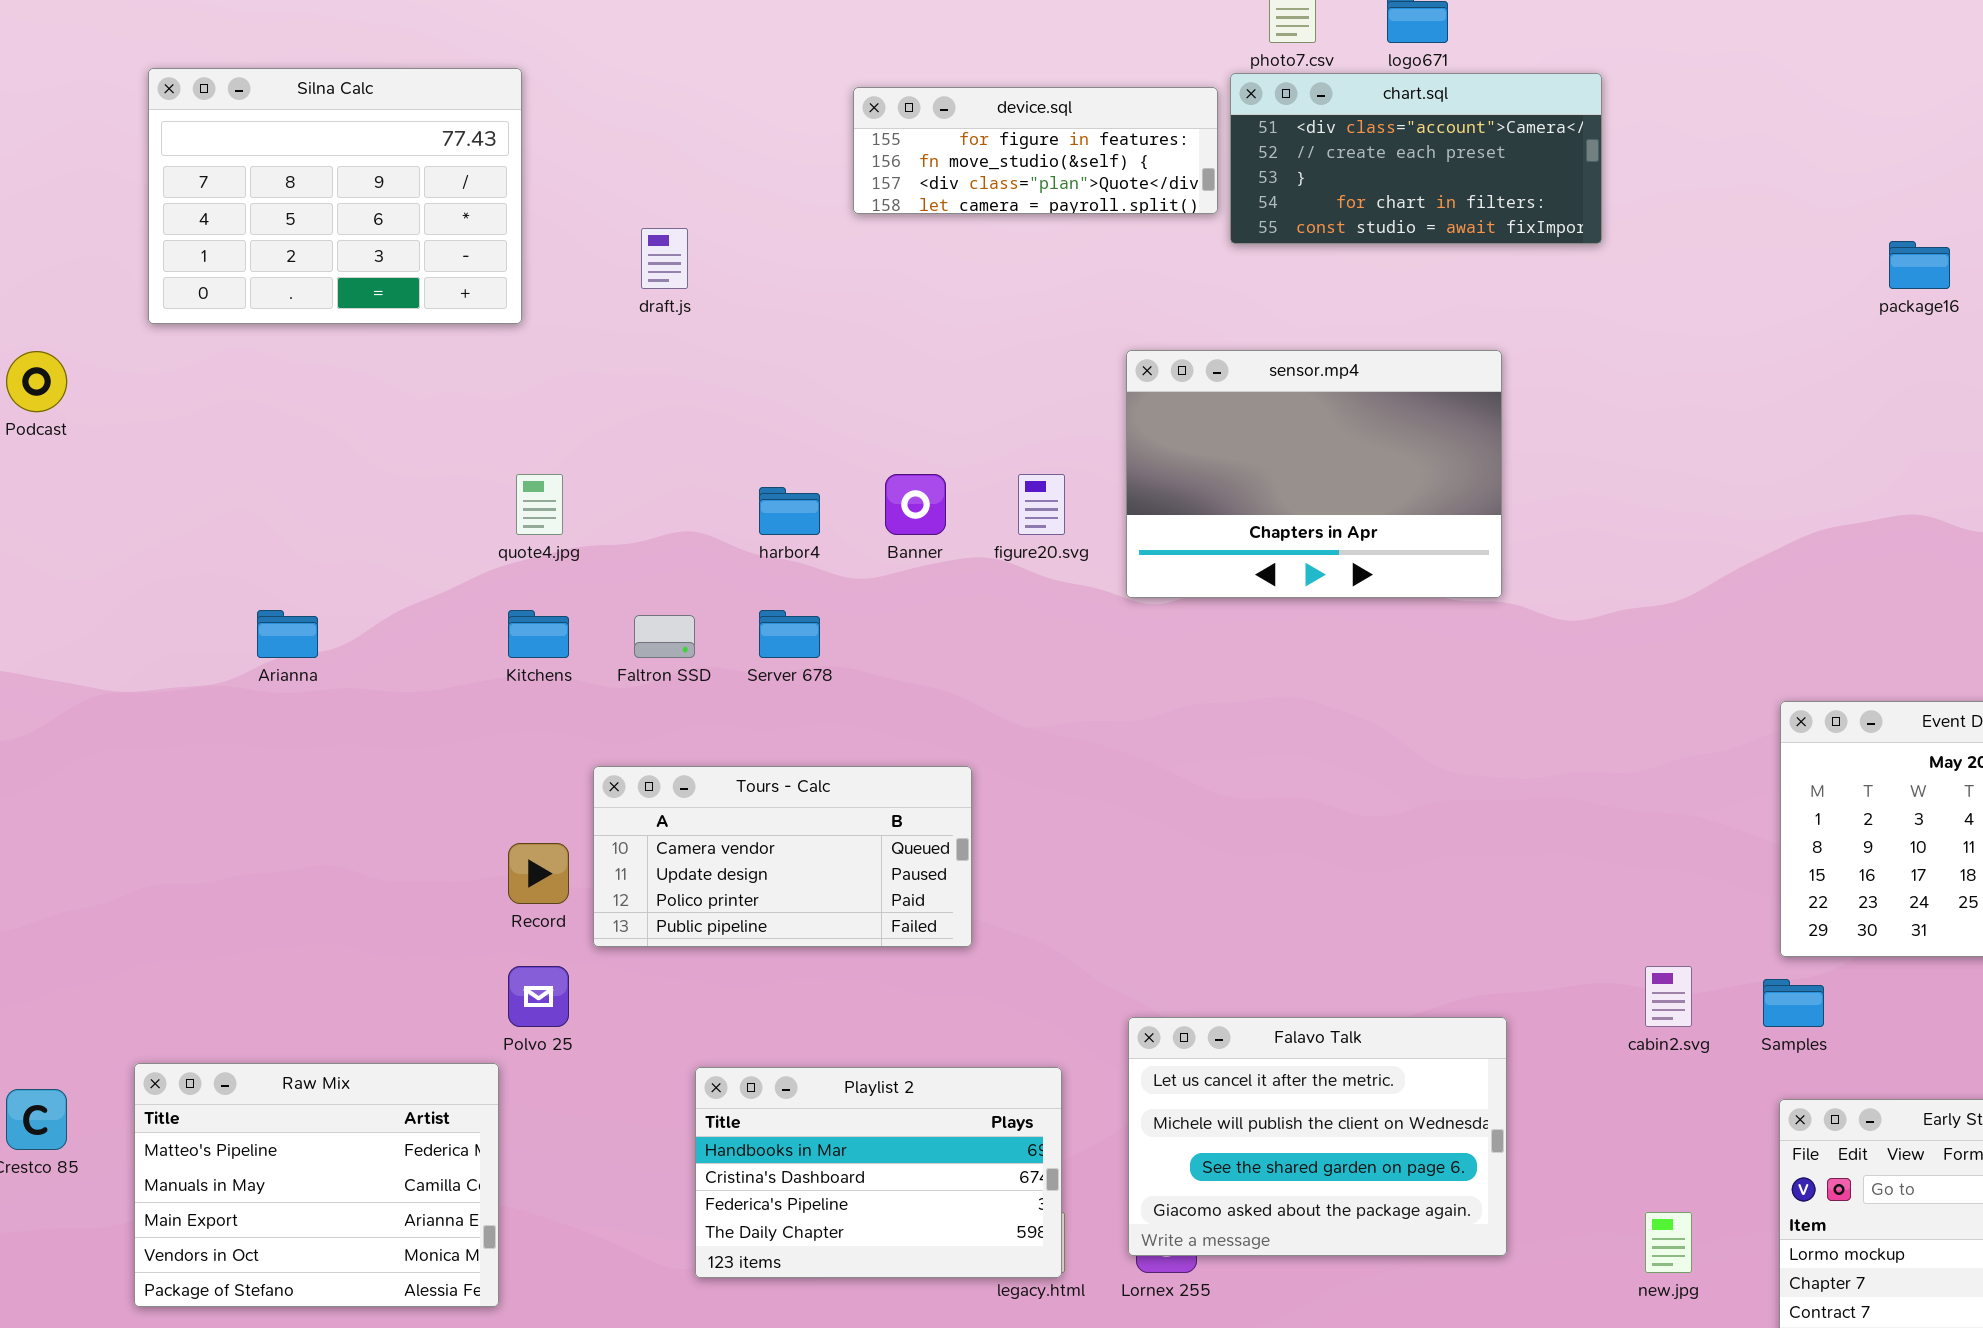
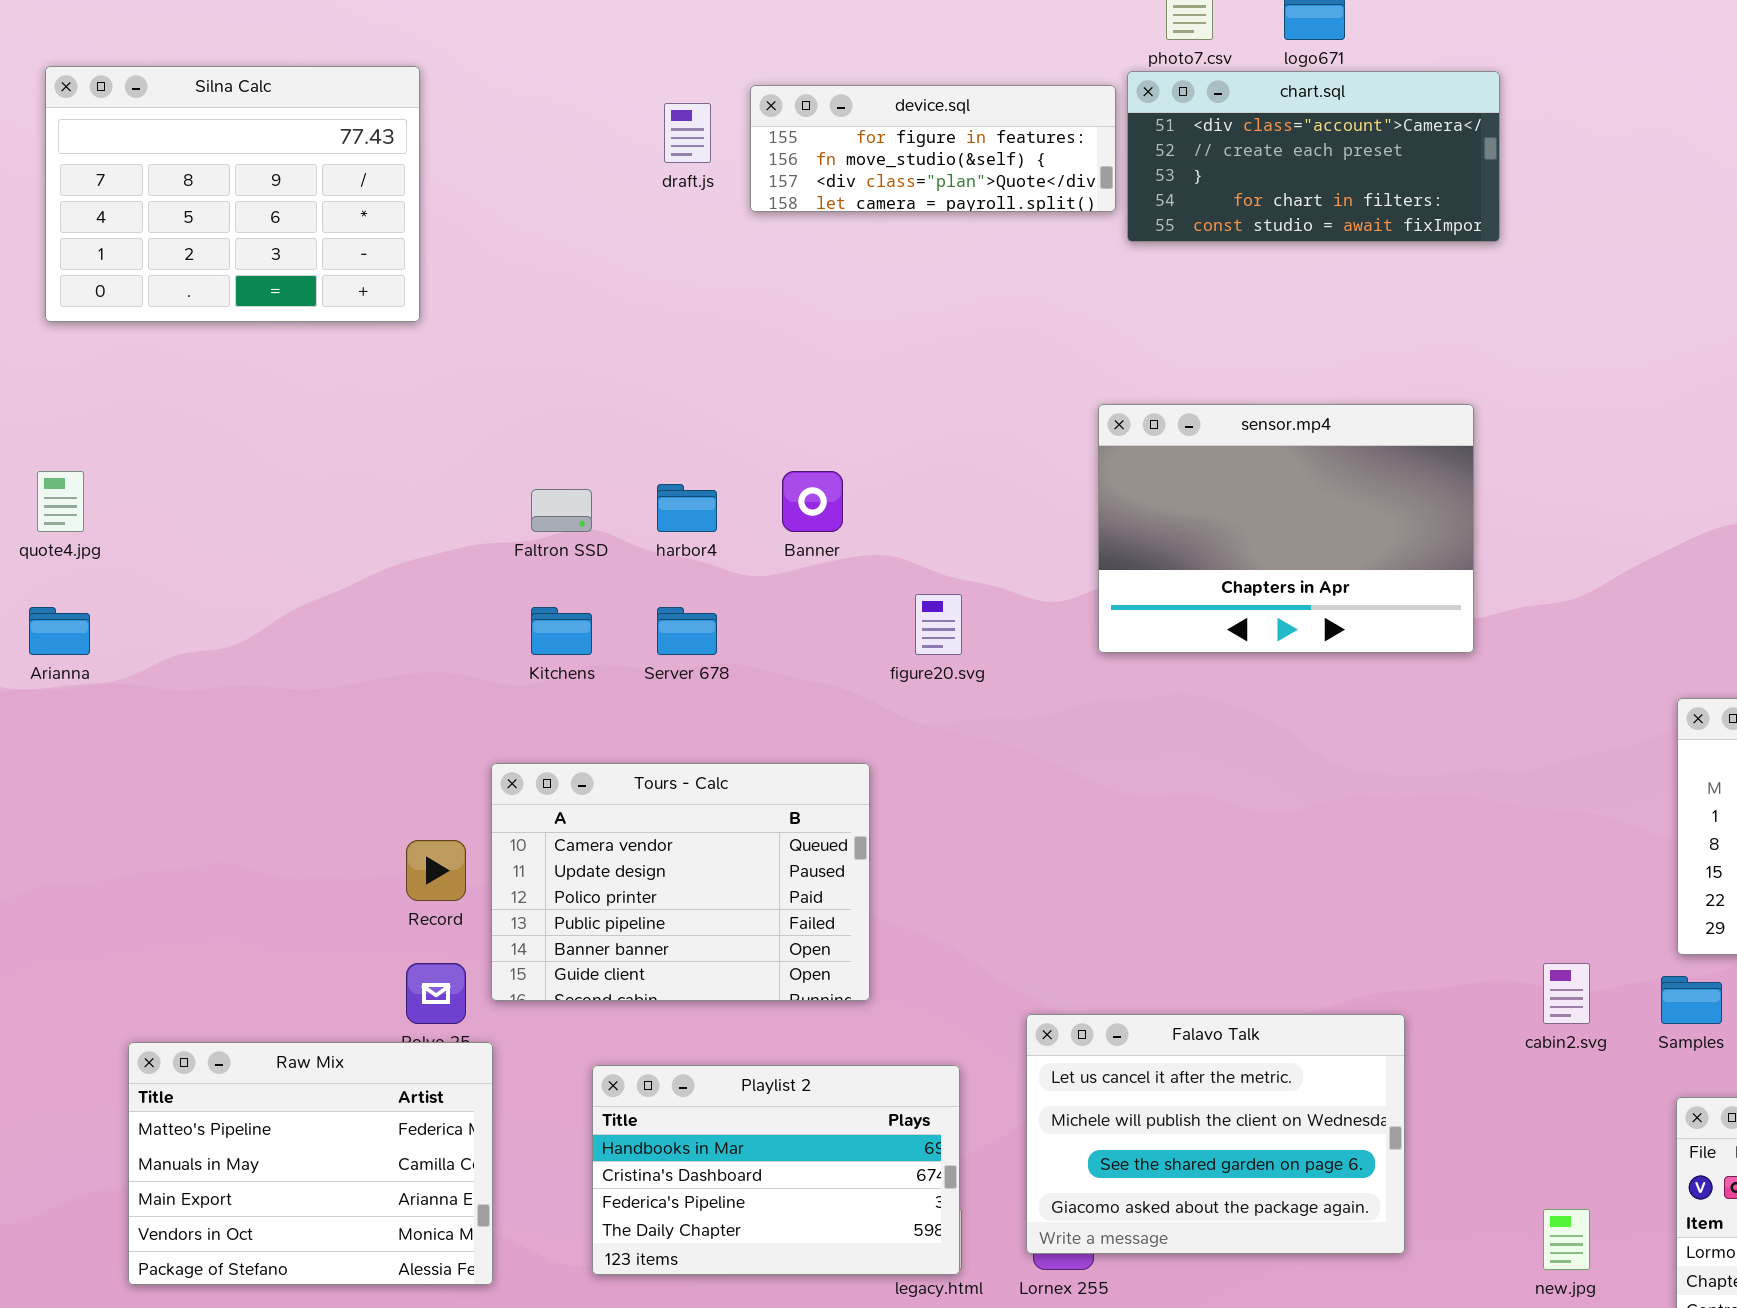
draft.js: [641,228,688,289] -> [664,103,711,163], moved
sensor.mp4: [1126,350,1502,598] -> [1098,404,1474,653], moved
quote4.jpg: [516,474,563,535] -> [37,471,84,532], moved
figure20.svg: [1018,474,1065,535] -> [915,594,962,655], moved
Arianna: [257,610,318,658] -> [29,607,90,655], moved
Kitchens: [508,610,569,658] -> [531,607,592,655], moved
Faltron SSD: [634,615,695,658] -> [531,489,592,532], moved
Tours - Calc: [593,766,972,947] -> [491,763,870,1001], resized
Raw Mix: [134,1063,499,1307] -> [128,1042,493,1285], moved

